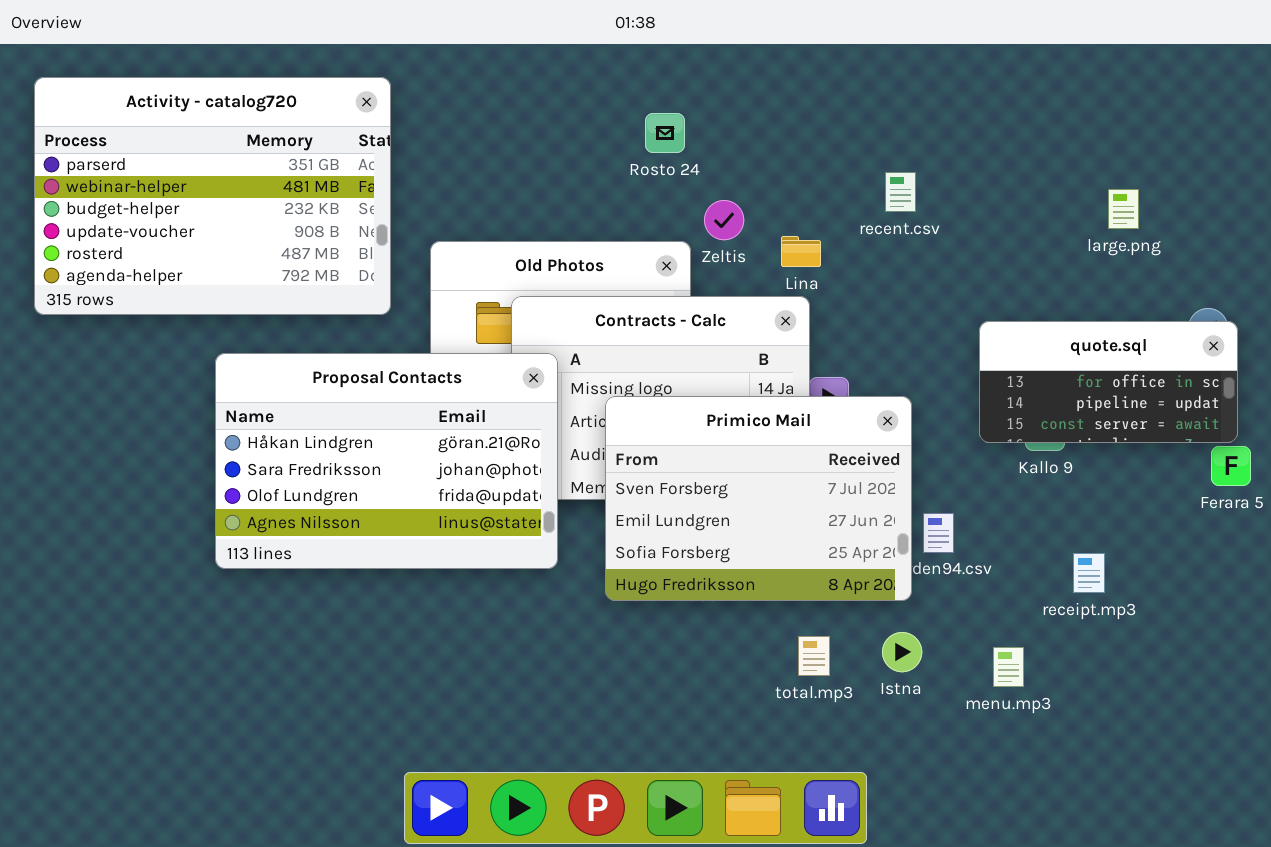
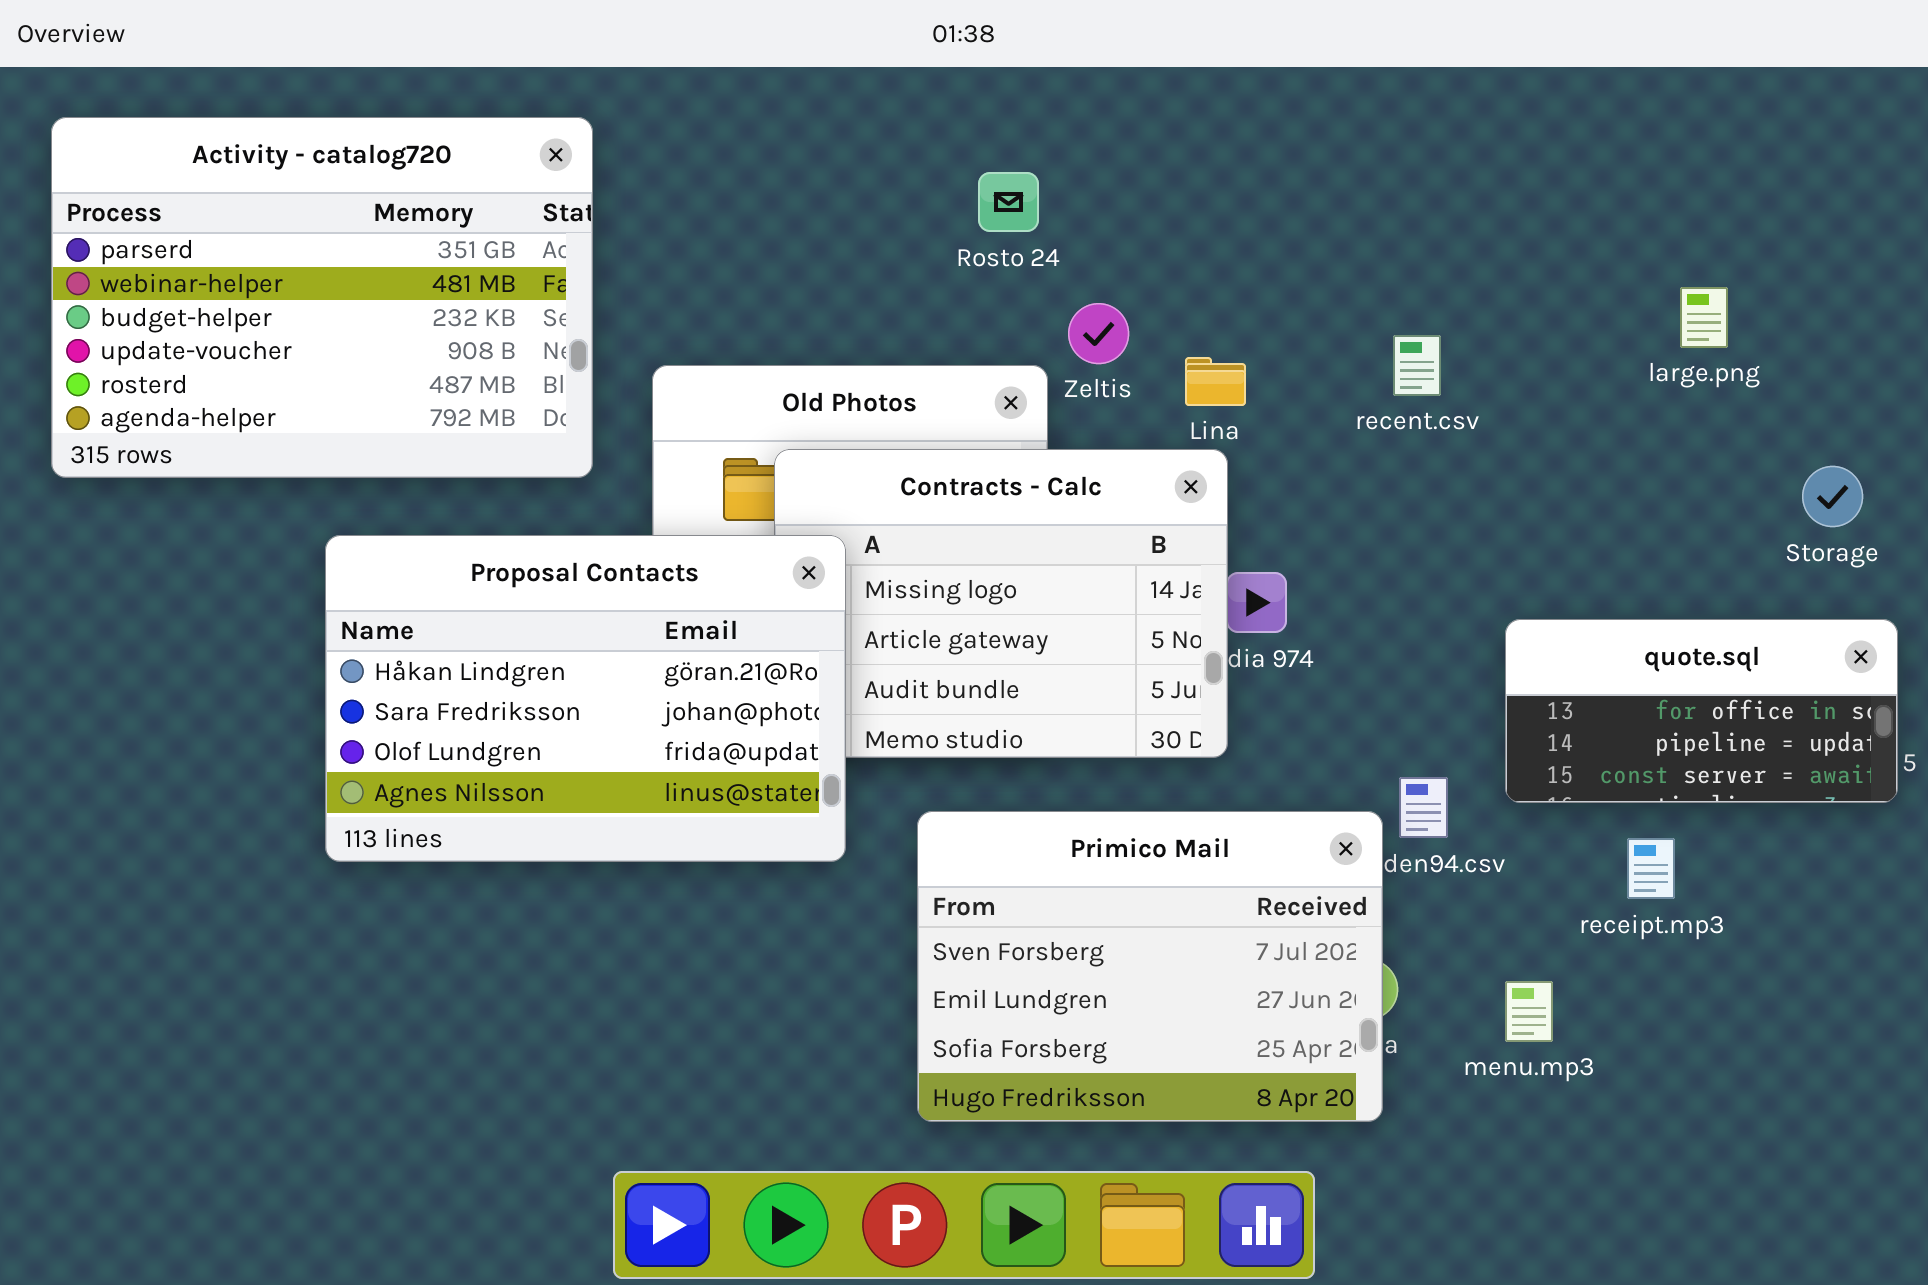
recent.csv: [885,172,916,212] -> [1393,335,1441,396], moved
quote.sql: [979,321,1238,443] -> [1505,619,1898,803], moved
Primico Mail: [605,396,912,601] -> [917,811,1383,1122], moved

